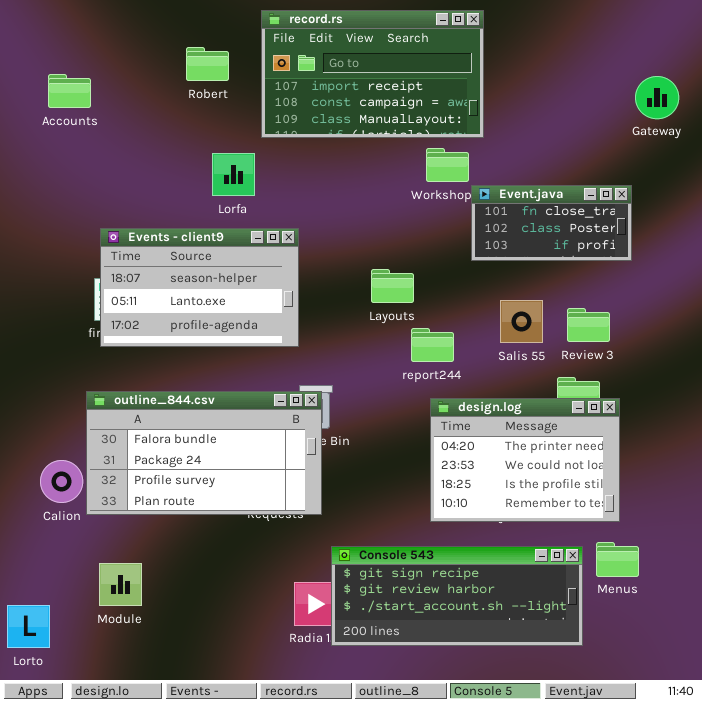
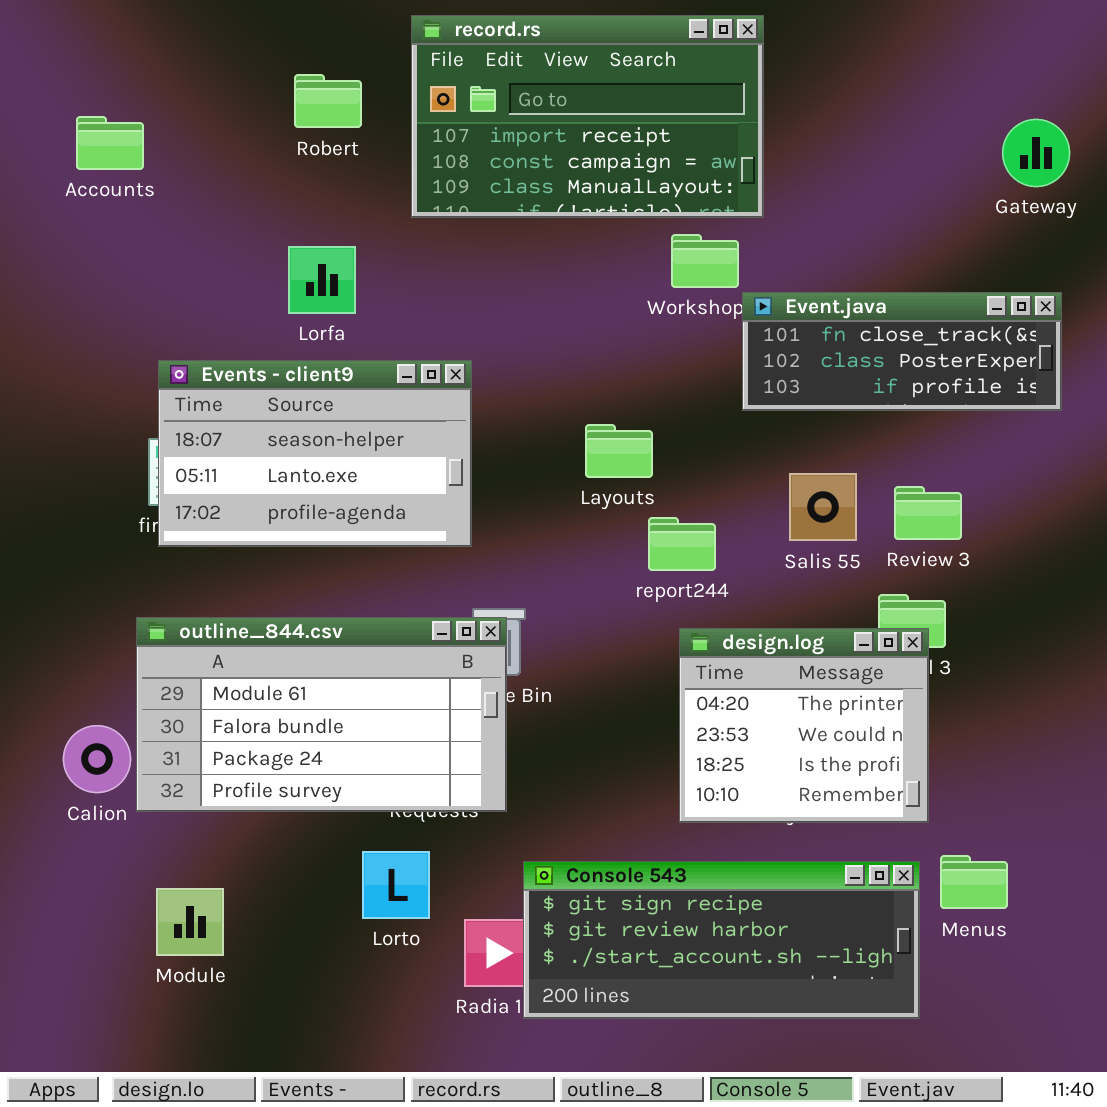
Lorfa: [212,153,255,196] -> [288,246,356,314], moved
Event.java: [471,185,632,261] -> [742,292,1062,411], resized
outline_844.csv: [86,391,322,515] -> [136,617,507,812], scrolled up 1 row
design.log: [430,398,620,522] -> [679,628,929,823], resized
Lorto: [7,605,50,648] -> [362,851,430,919], moved

